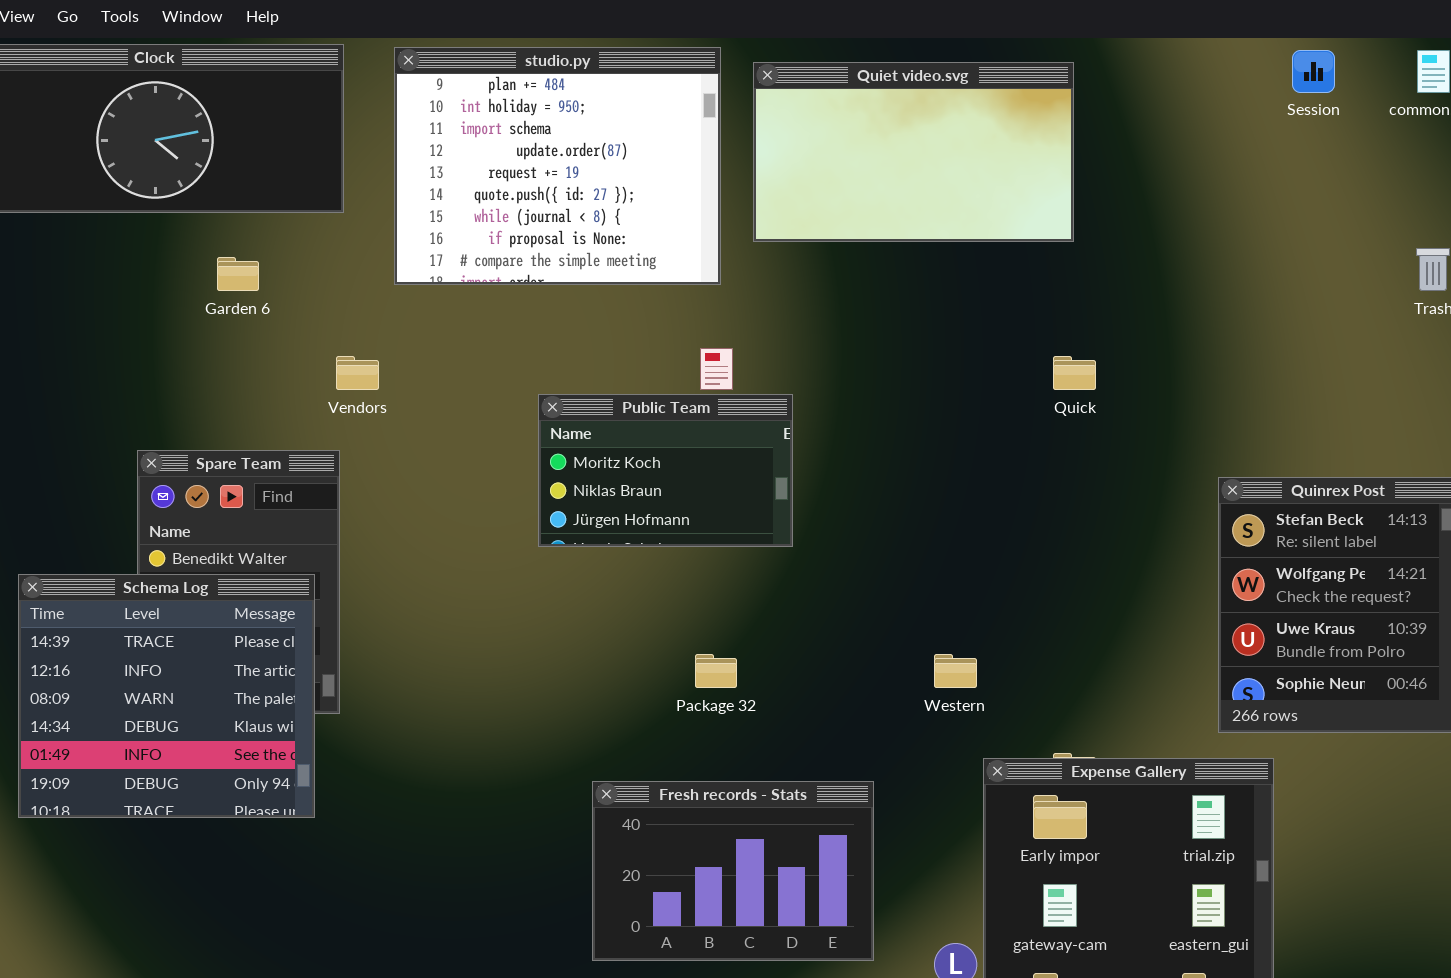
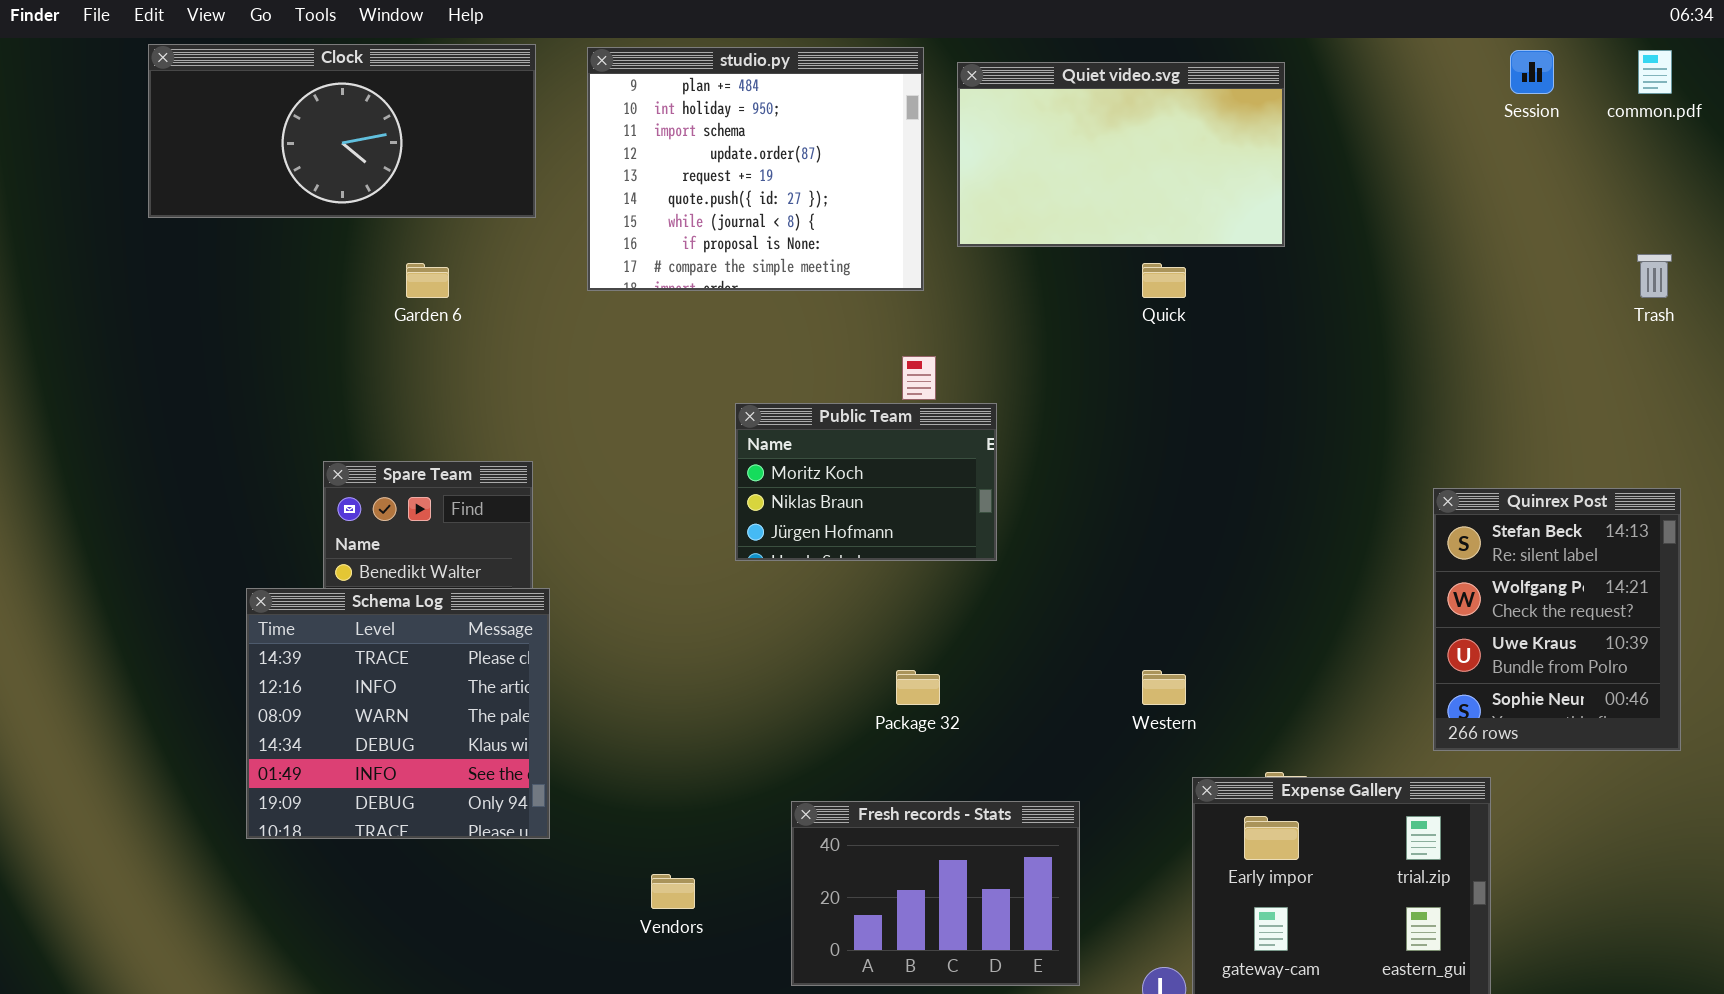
Vendors: [336,356,379,390] -> [651,874,695,909], moved
Quick: [1053,356,1096,390] -> [1142,263,1186,298], moved
Schema Log: [18,574,315,818] -> [246,588,550,839], moved

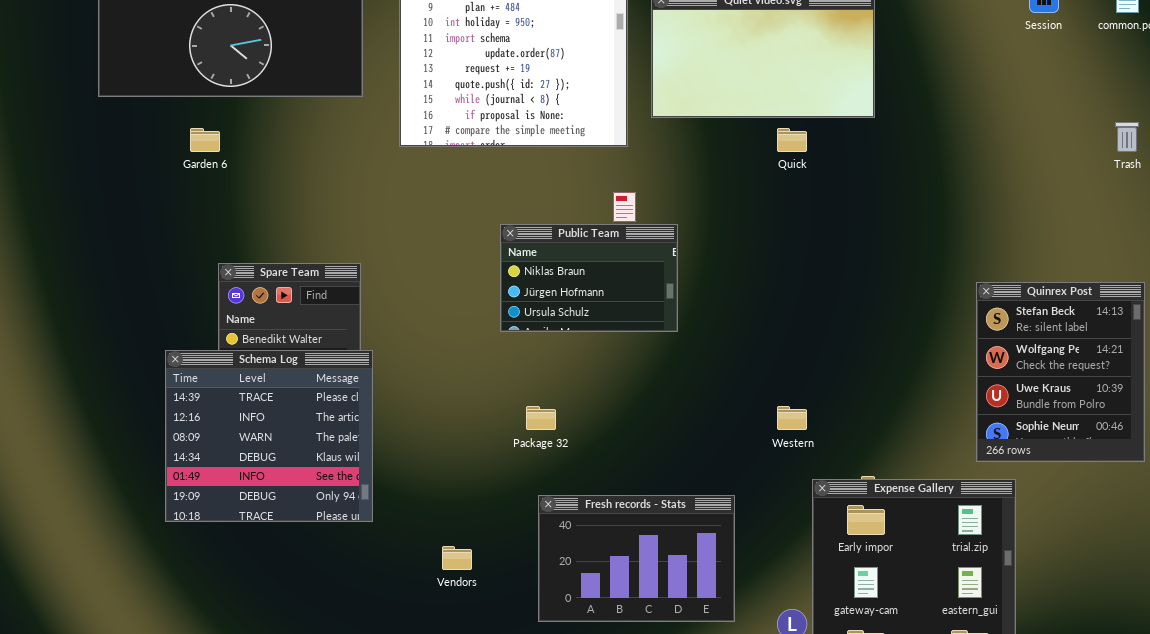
Garden 6: [406,263,449,298] -> [190,128,220,152], moved
Public Team: [735,403,997,561] -> [500,224,678,332], scrolled down 1 row
Package 32: [896,670,940,705] -> [526,406,556,430], moved

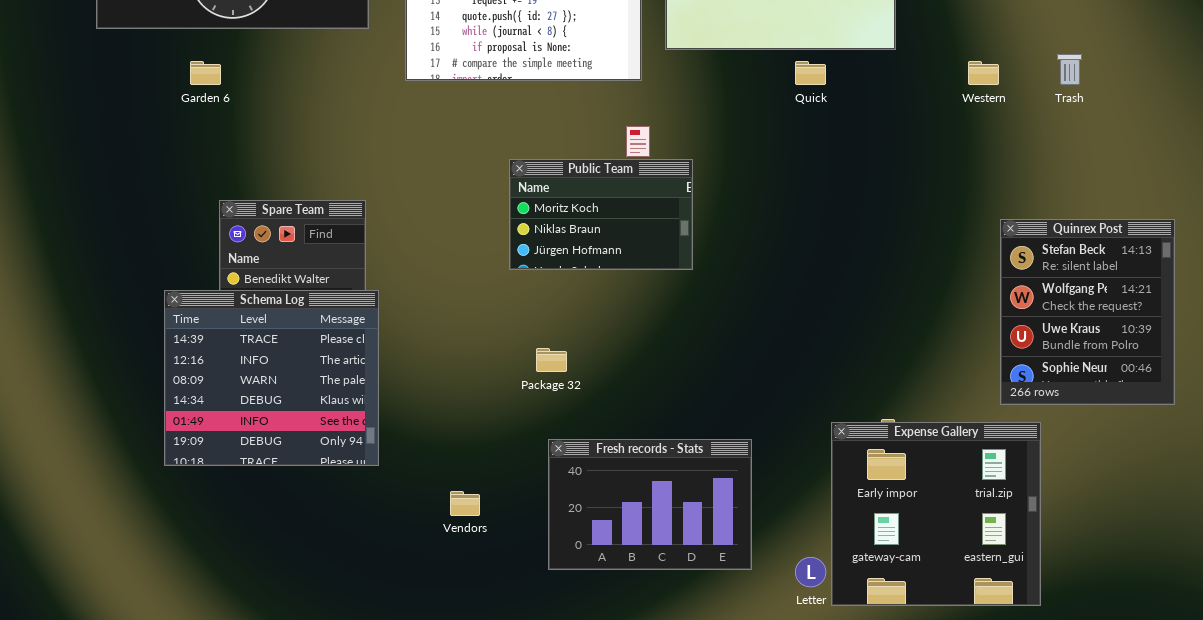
Trash: [1115,122,1139,152] -> [1057,54,1082,85], moved
Public Team: [500,224,678,332] -> [509,159,693,270], scrolled up 1 row
Western: [777,406,807,430] -> [968,61,999,85], moved

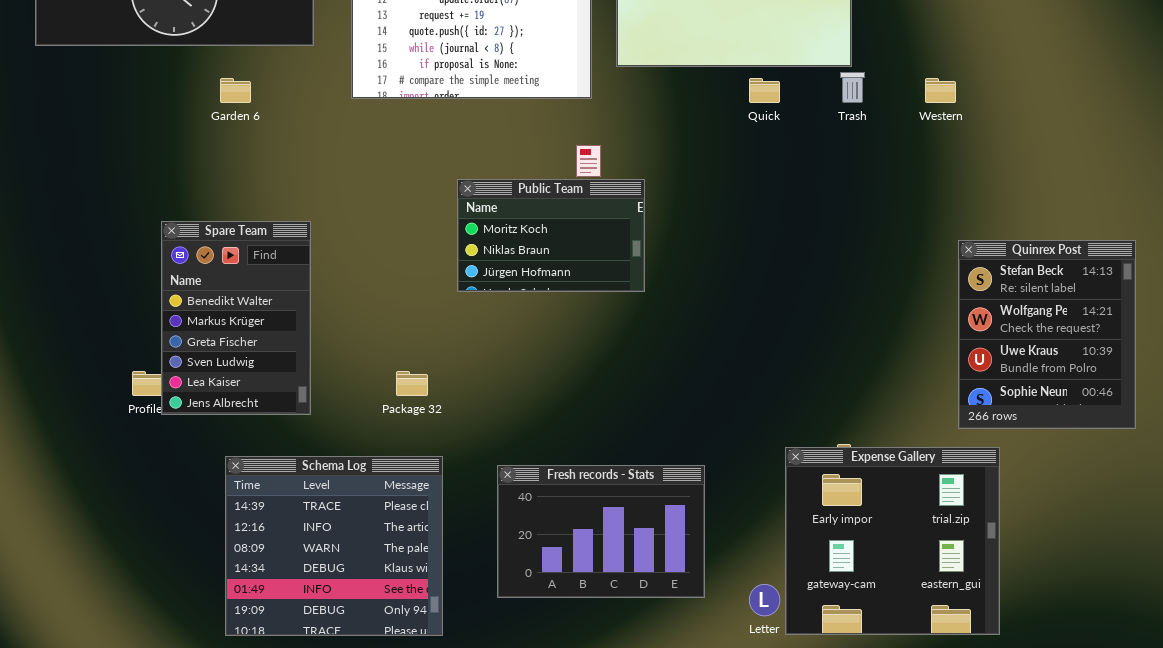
Trash: [1057,54,1082,85] -> [840,72,865,103], moved
Garden 6: [190,61,221,85] -> [220,78,251,103], moved
Schema Log: [164,290,379,466] -> [225,456,443,636], moved
Package 32: [536,348,567,372] -> [396,371,428,396], moved

